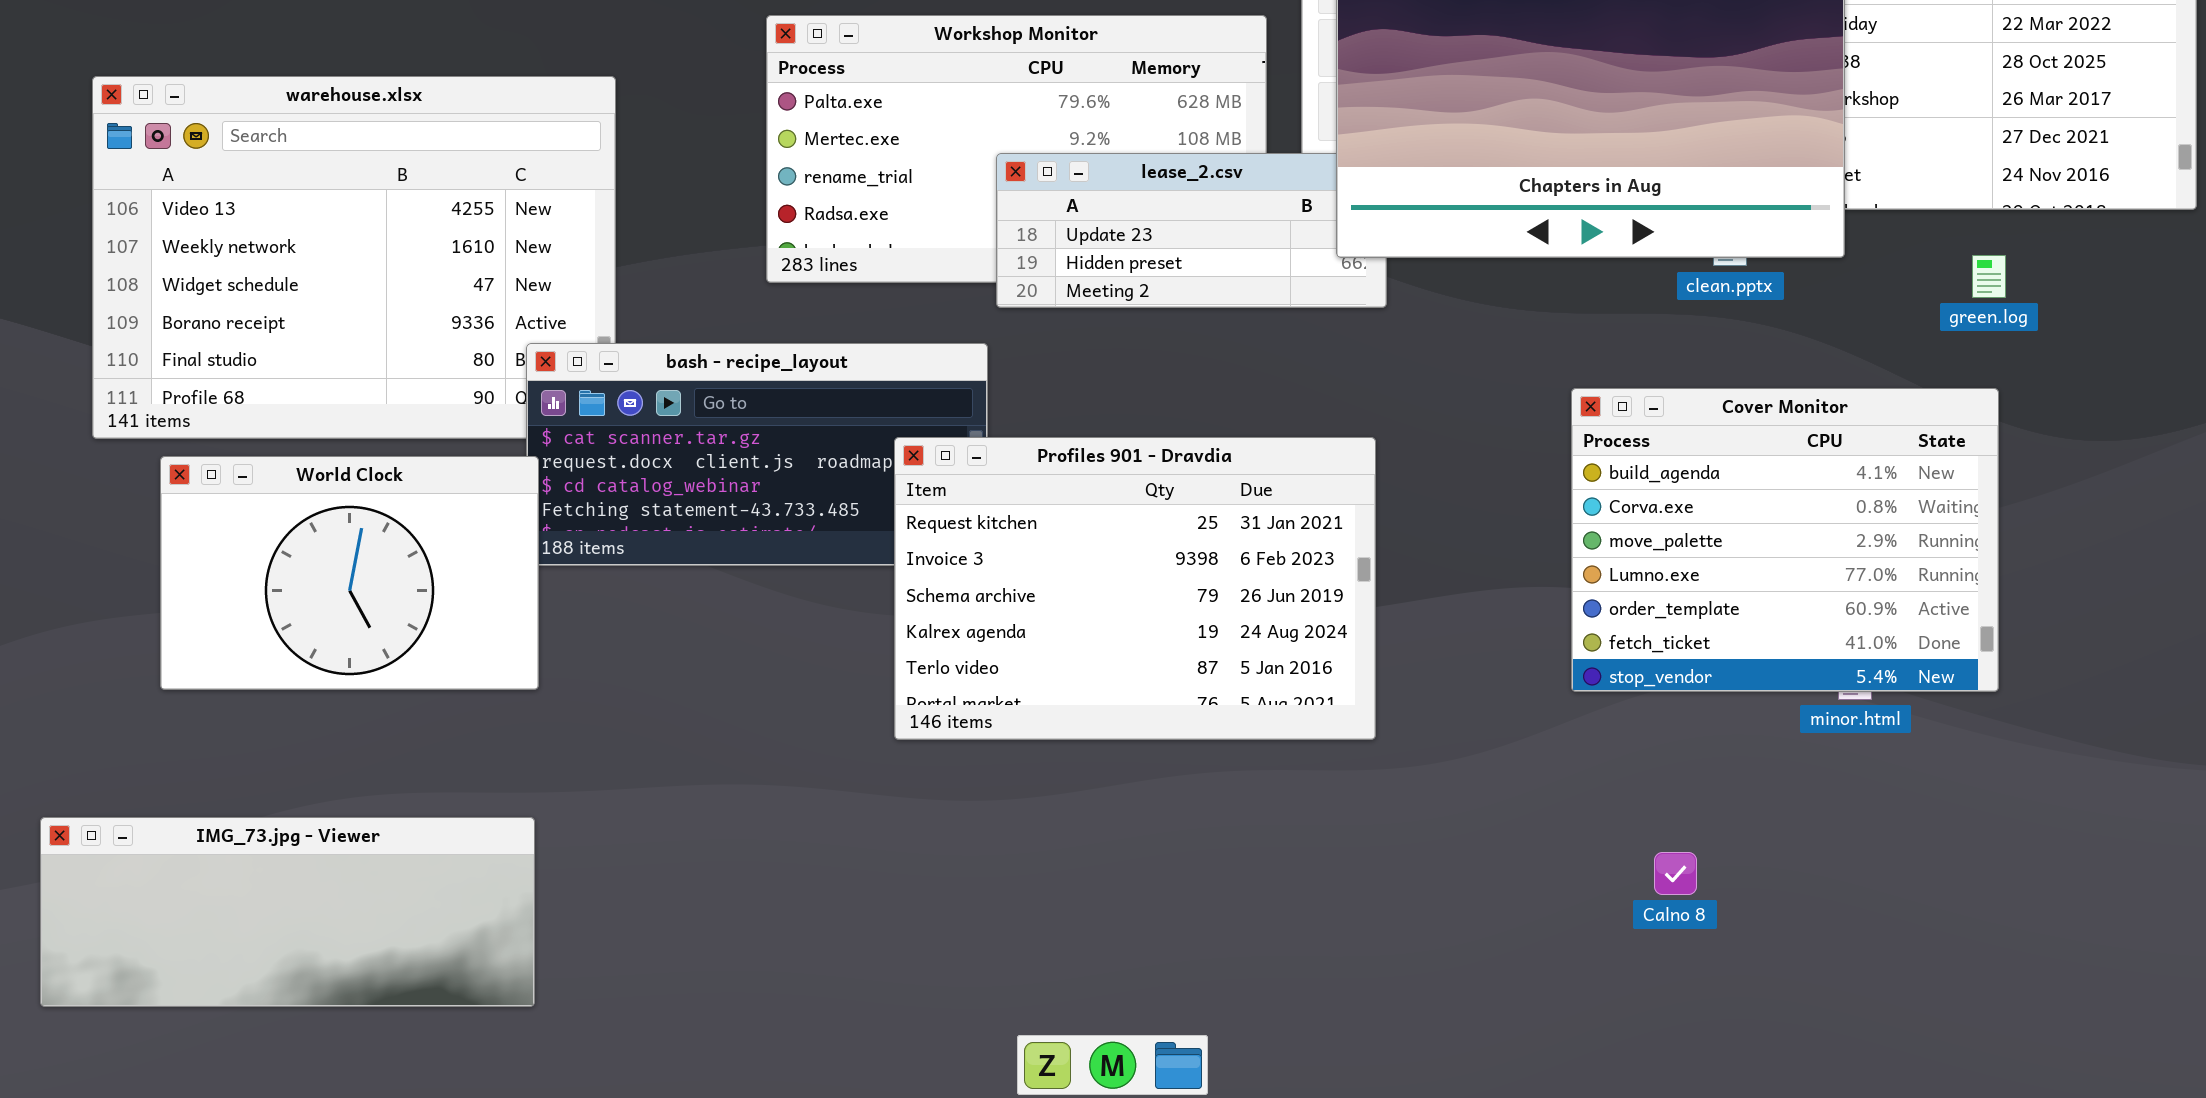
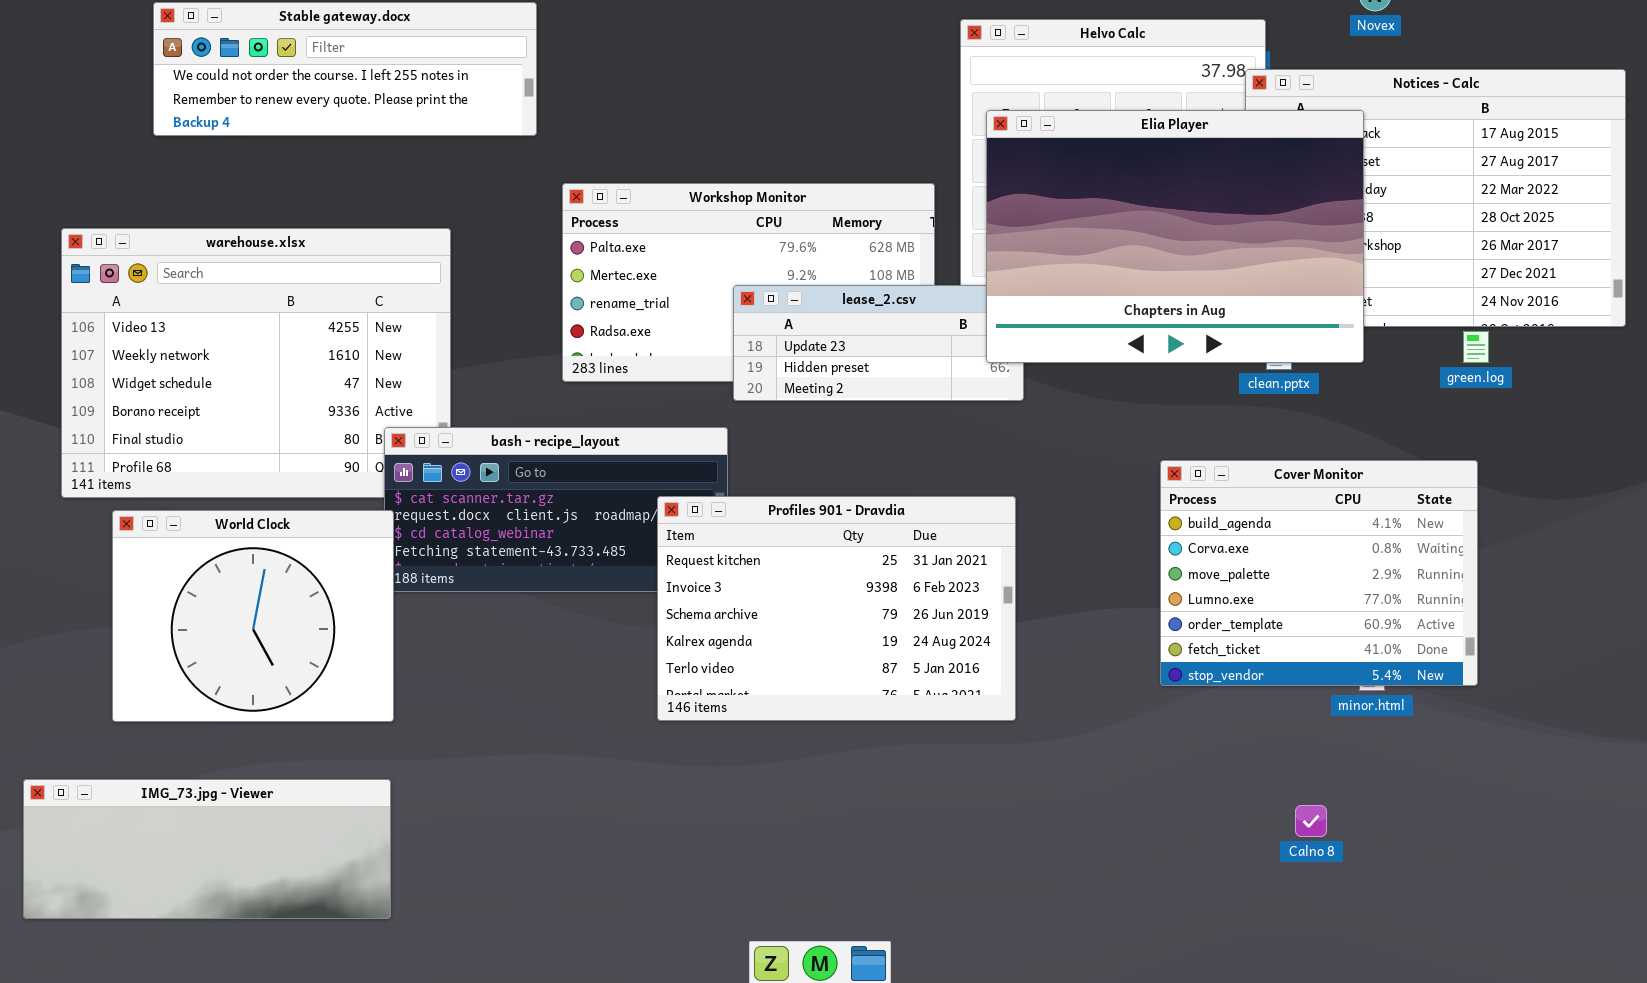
green.log: [1972,255,2006,298] -> [1463,331,1489,363], moved
World Clock: [160,456,539,690] -> [112,510,394,722], resized
Calno 8: [1654,852,1697,895] -> [1295,805,1327,837], moved

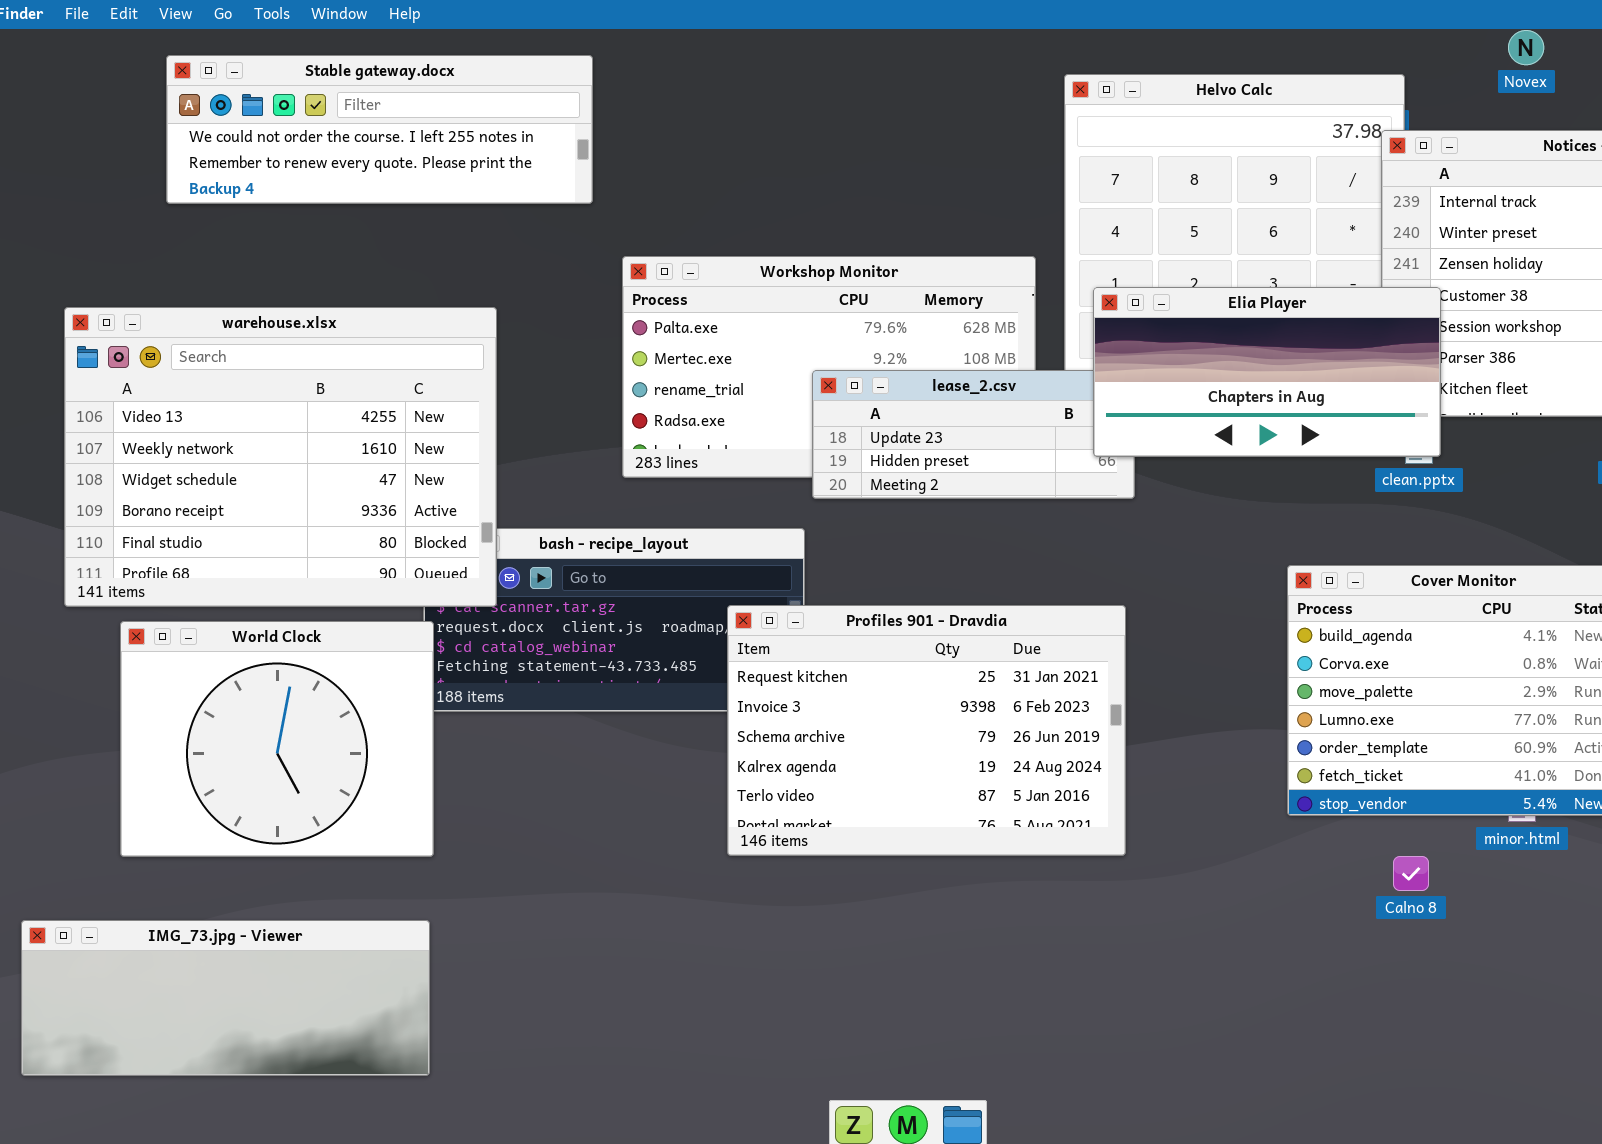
Elia Player: [986,110,1364,363] -> [1093,287,1441,457], resized
warehouse.xlsx: [61,228,451,498] -> [64,307,497,607], raised
Calno 8: [1295,805,1327,837] -> [1393,856,1429,891], moved

